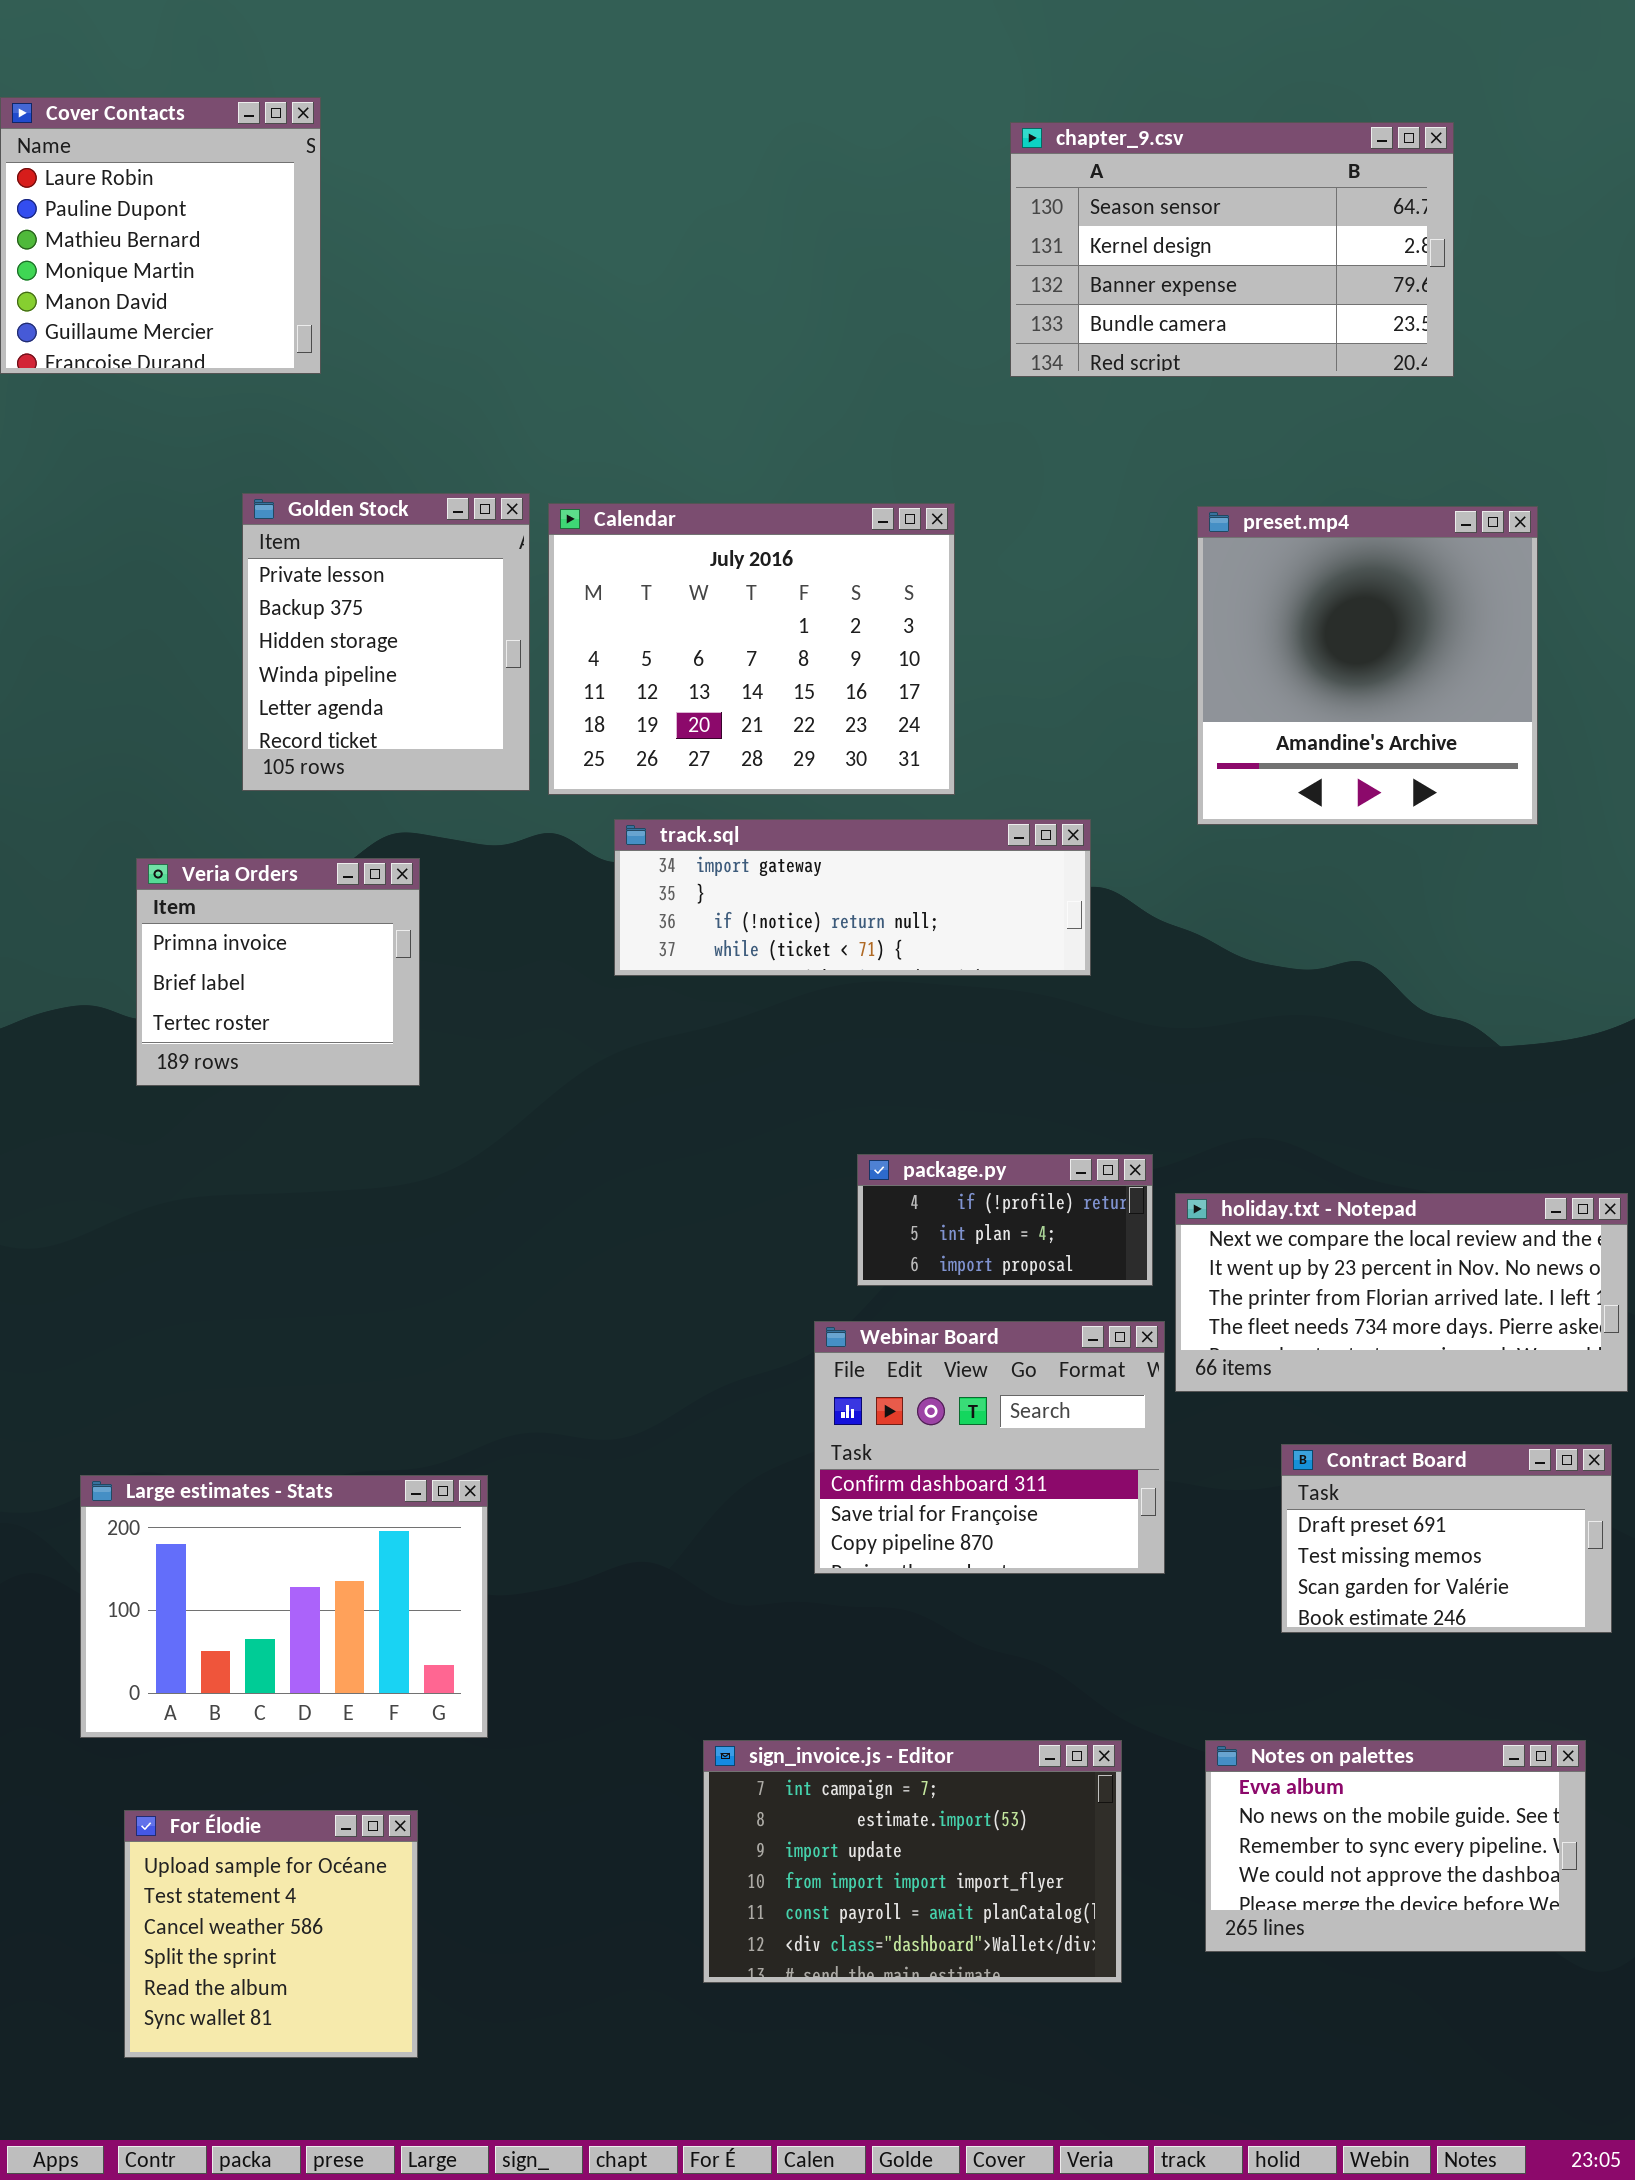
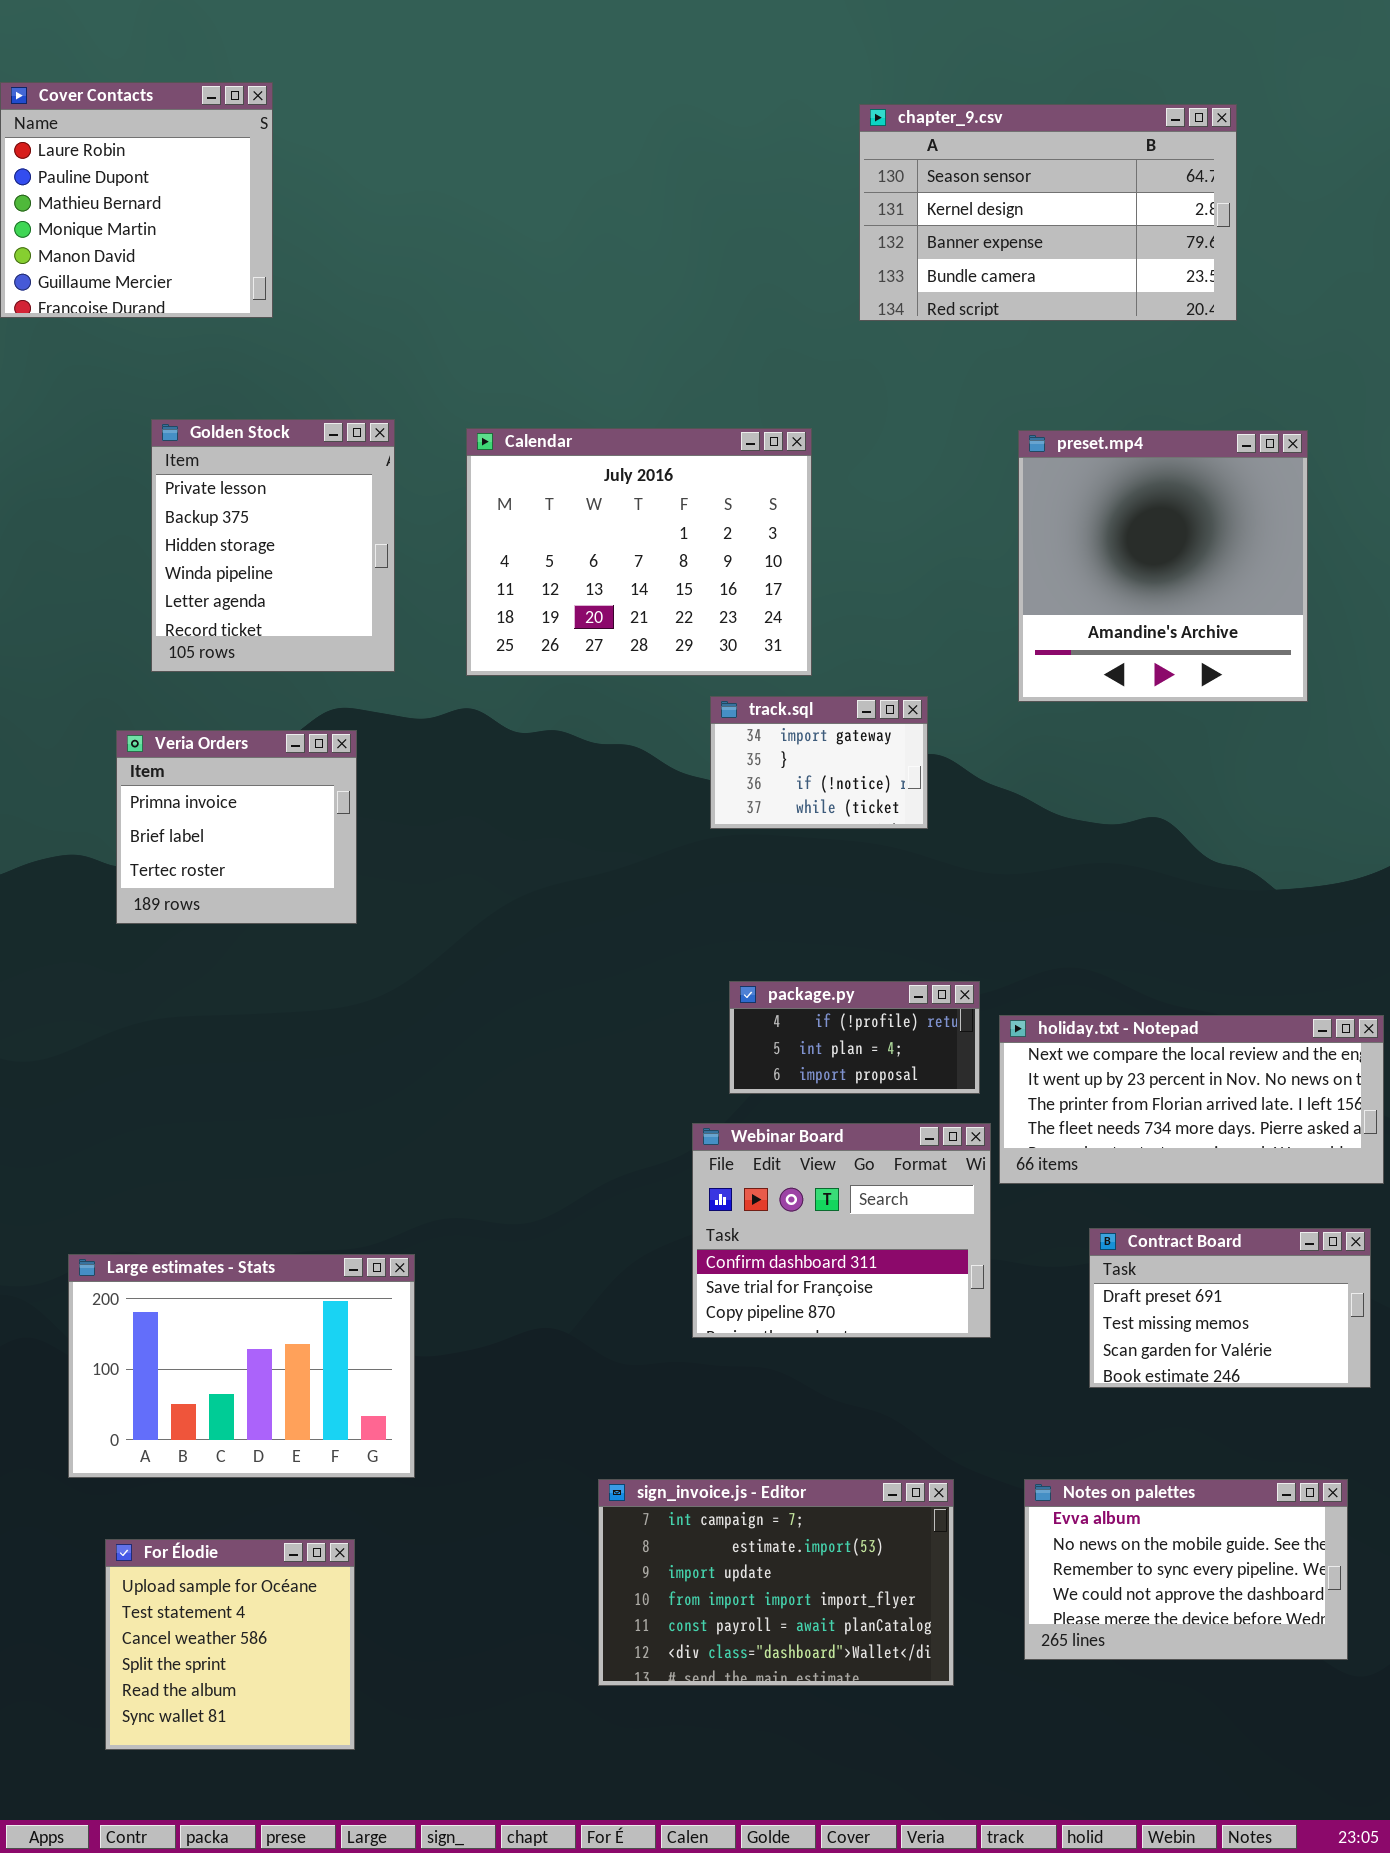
Golden Stock: [242,493,530,791] -> [151,419,395,672], moved
track.sql: [614,819,1091,976] -> [710,696,928,829], resized

